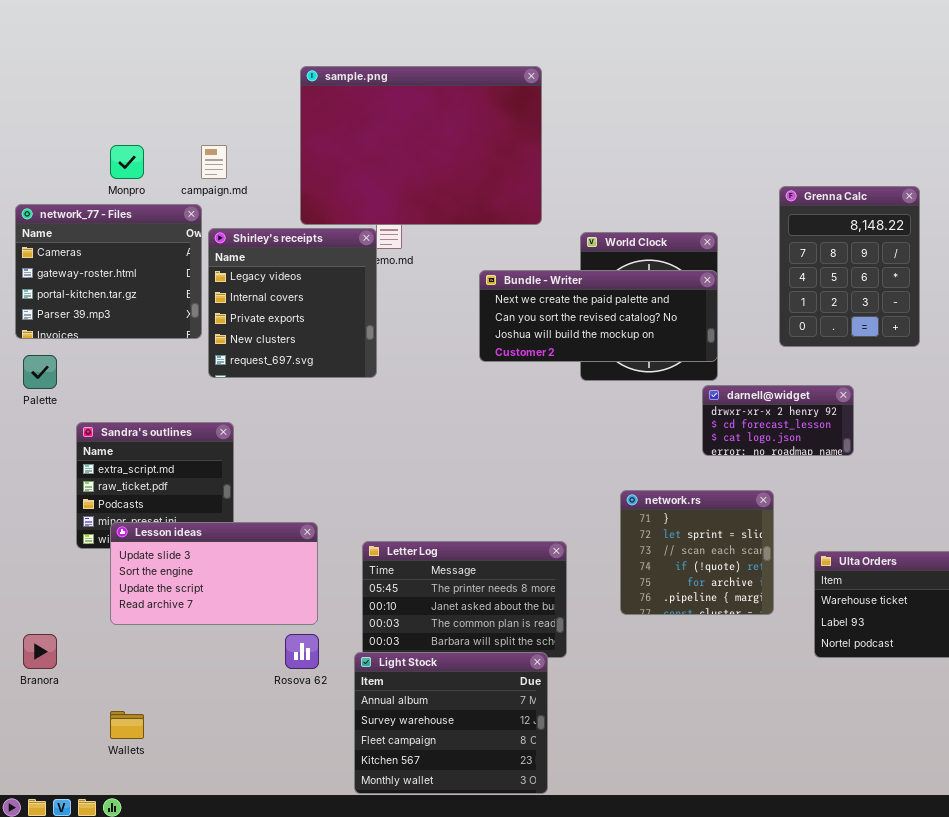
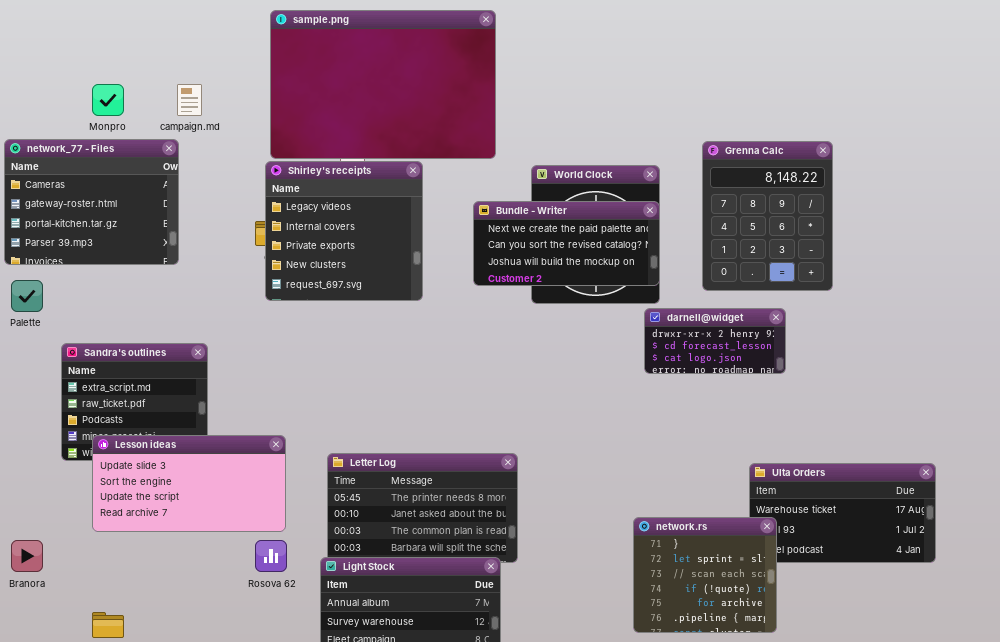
Grenna Calc: [779,186,920,347] -> [702,141,833,291], moved
Shirley's receipts: [208,228,377,378] -> [265,161,423,301], moved
Bundle - Writer: [479,270,718,362] -> [473,201,660,286], resized
network.rs: [620,490,774,615] -> [633,517,777,633], moved

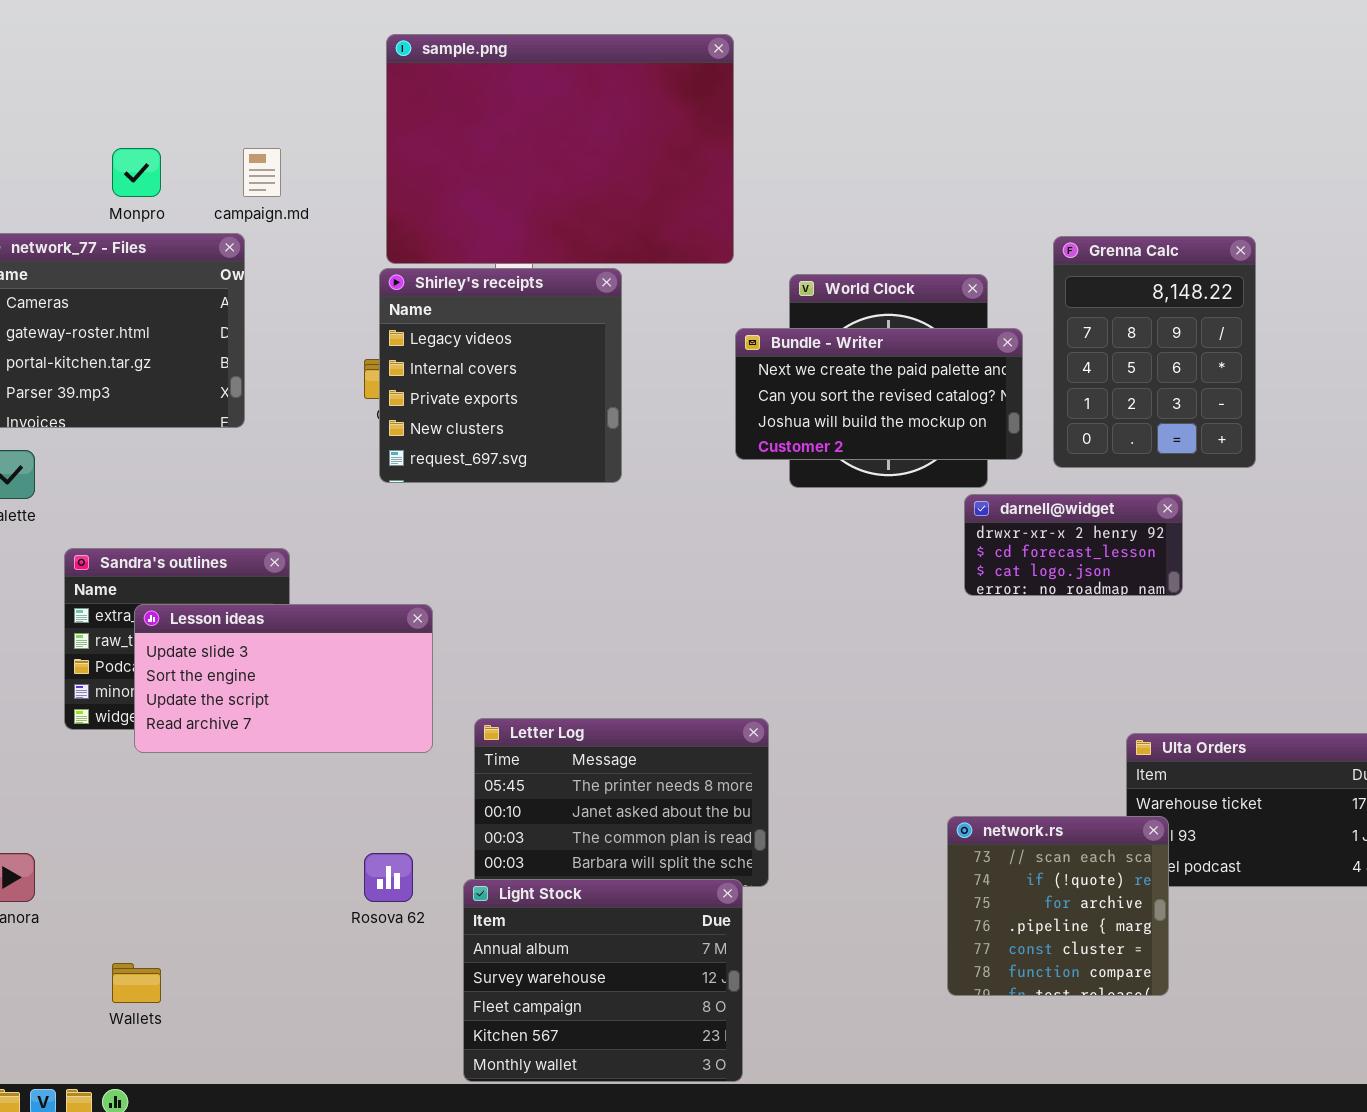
Bundle - Writer: [473,201,660,286] -> [735,328,1023,460], moved
Lesson ideas: [92,435,286,532] -> [134,604,433,753], moved
network.rs: [633,517,777,633] -> [947,816,1169,996], scrolled down 2 rows

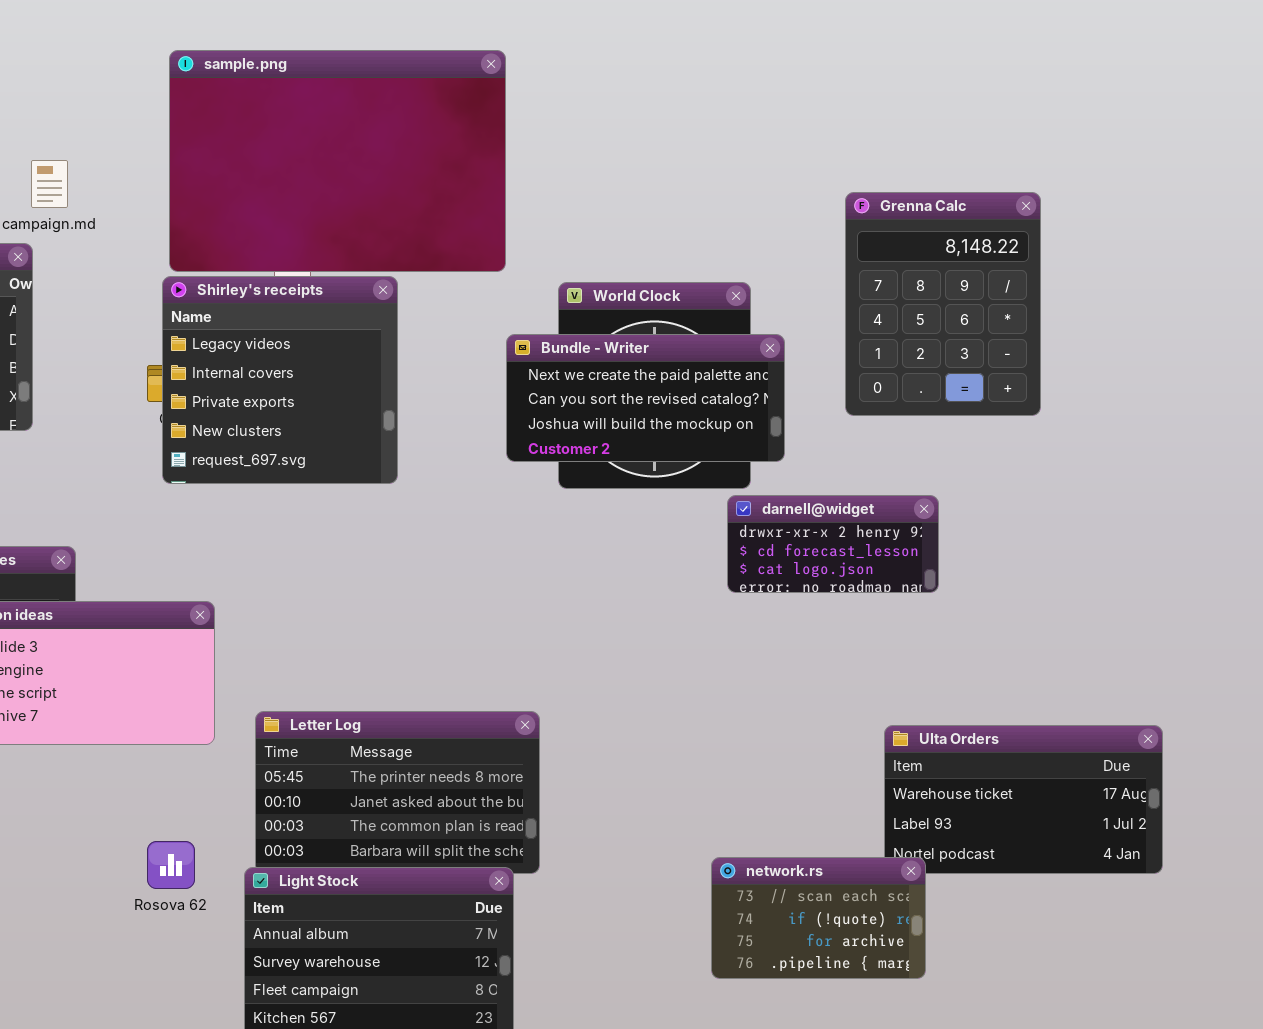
Grenna Calc: [1053,236,1256,468] -> [845,192,1041,416], moved
network.rs: [947,816,1169,996] -> [711,857,926,979], resized

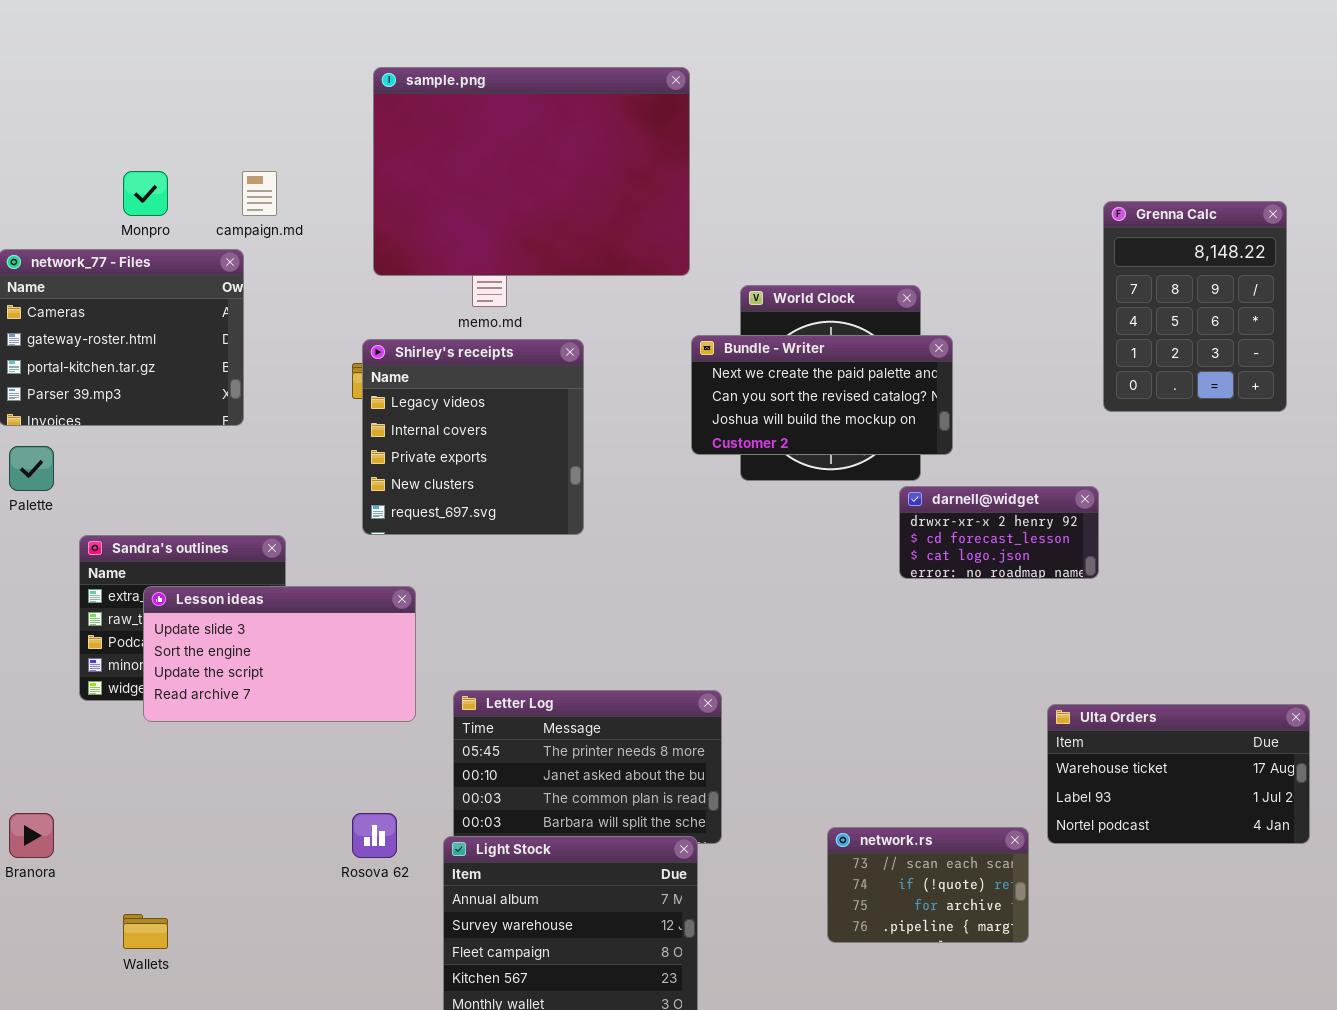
Grenna Calc: [845,192,1041,416] -> [1103,201,1287,412], moved
Shirley's receipts: [162,276,398,484] -> [362,339,584,535], moved
network.rs: [711,857,926,979] -> [827,827,1029,943], moved

